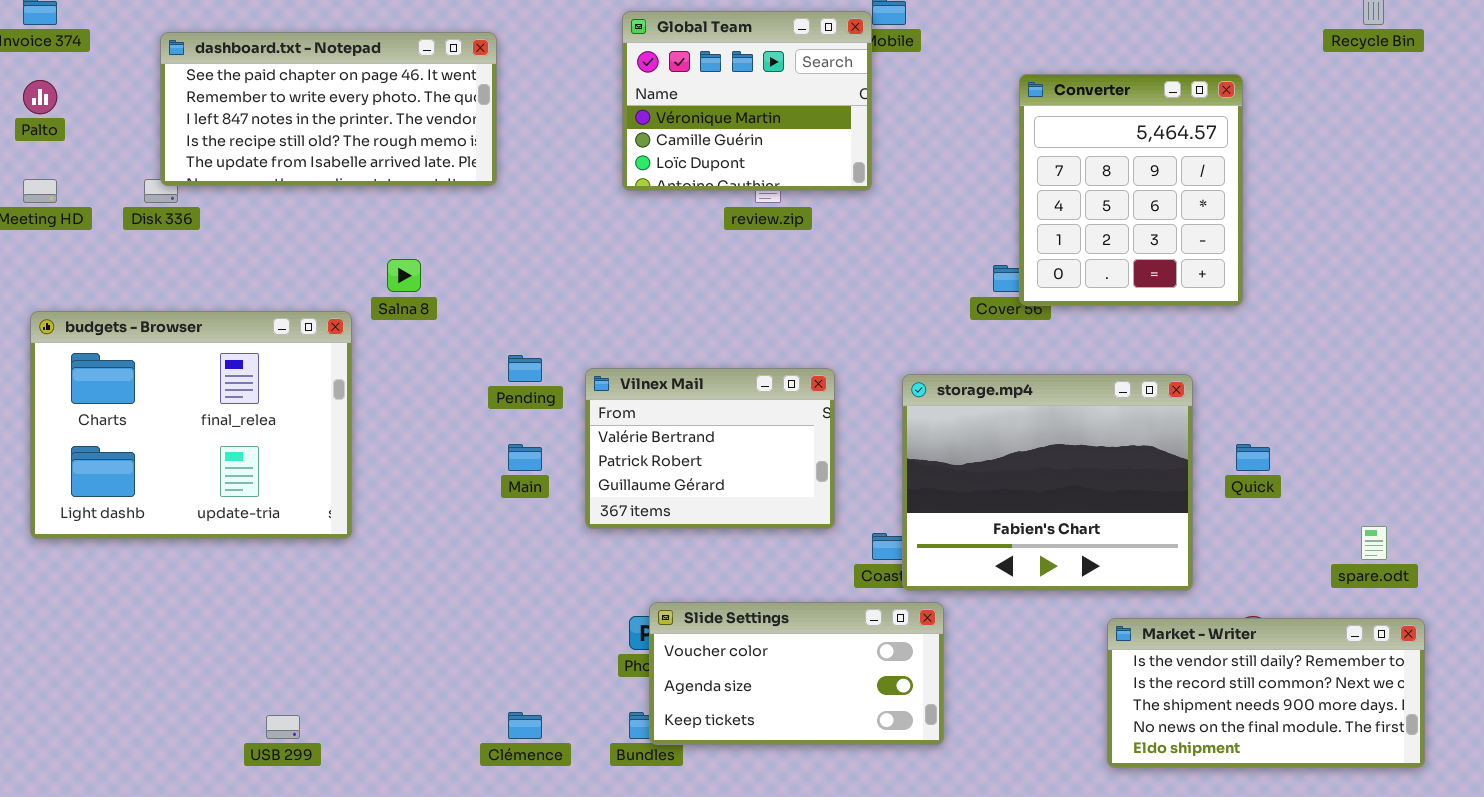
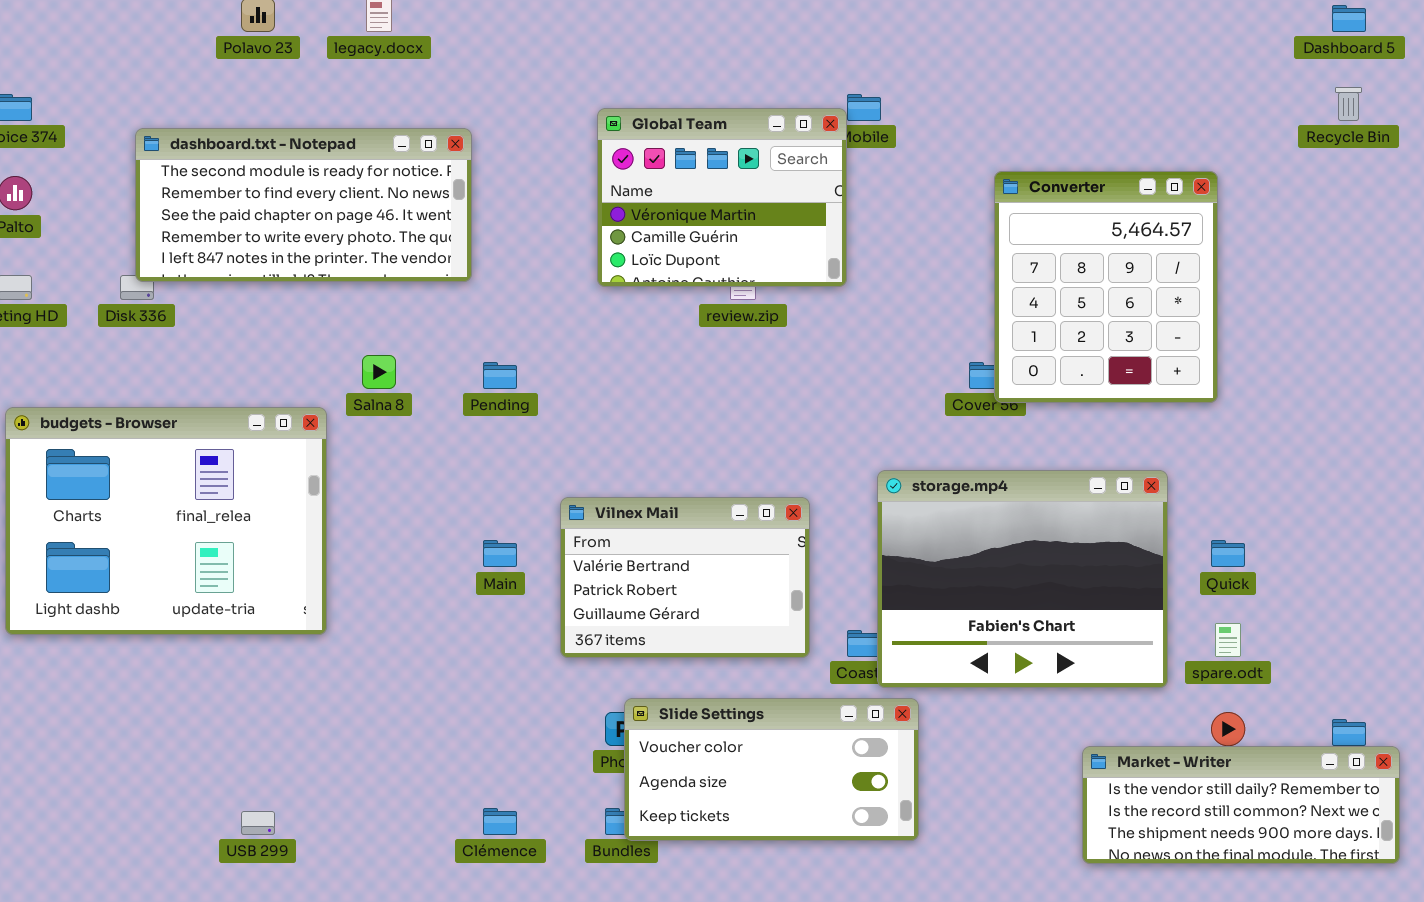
dashboard.txt - Notepad: [160,32,497,186] -> [135,128,472,282], scrolled up 2 rows
Pending: [508,355,542,382] -> [483,362,517,389], moved
Vilnex Mail: [585,368,835,529] -> [560,497,810,658], moved
spare.odt: [1361,526,1387,560] -> [1215,623,1241,657], moved
Market - Writer: [1107,618,1425,768] -> [1082,746,1400,864], resized

